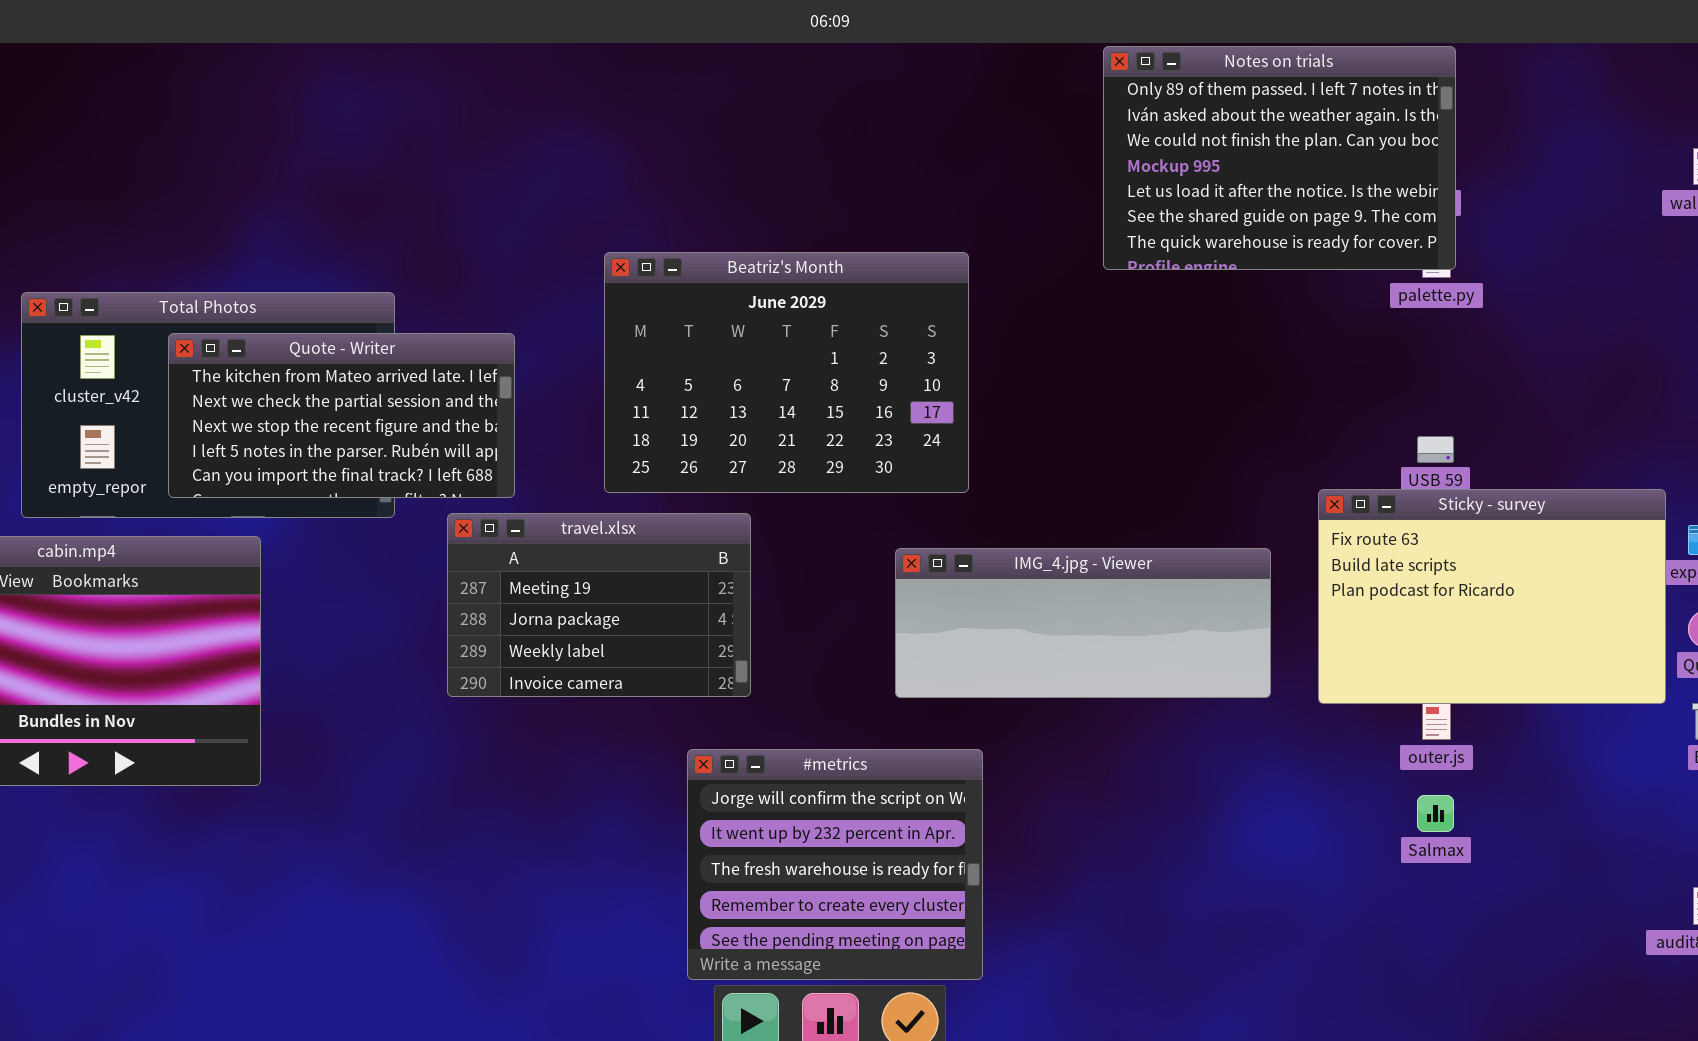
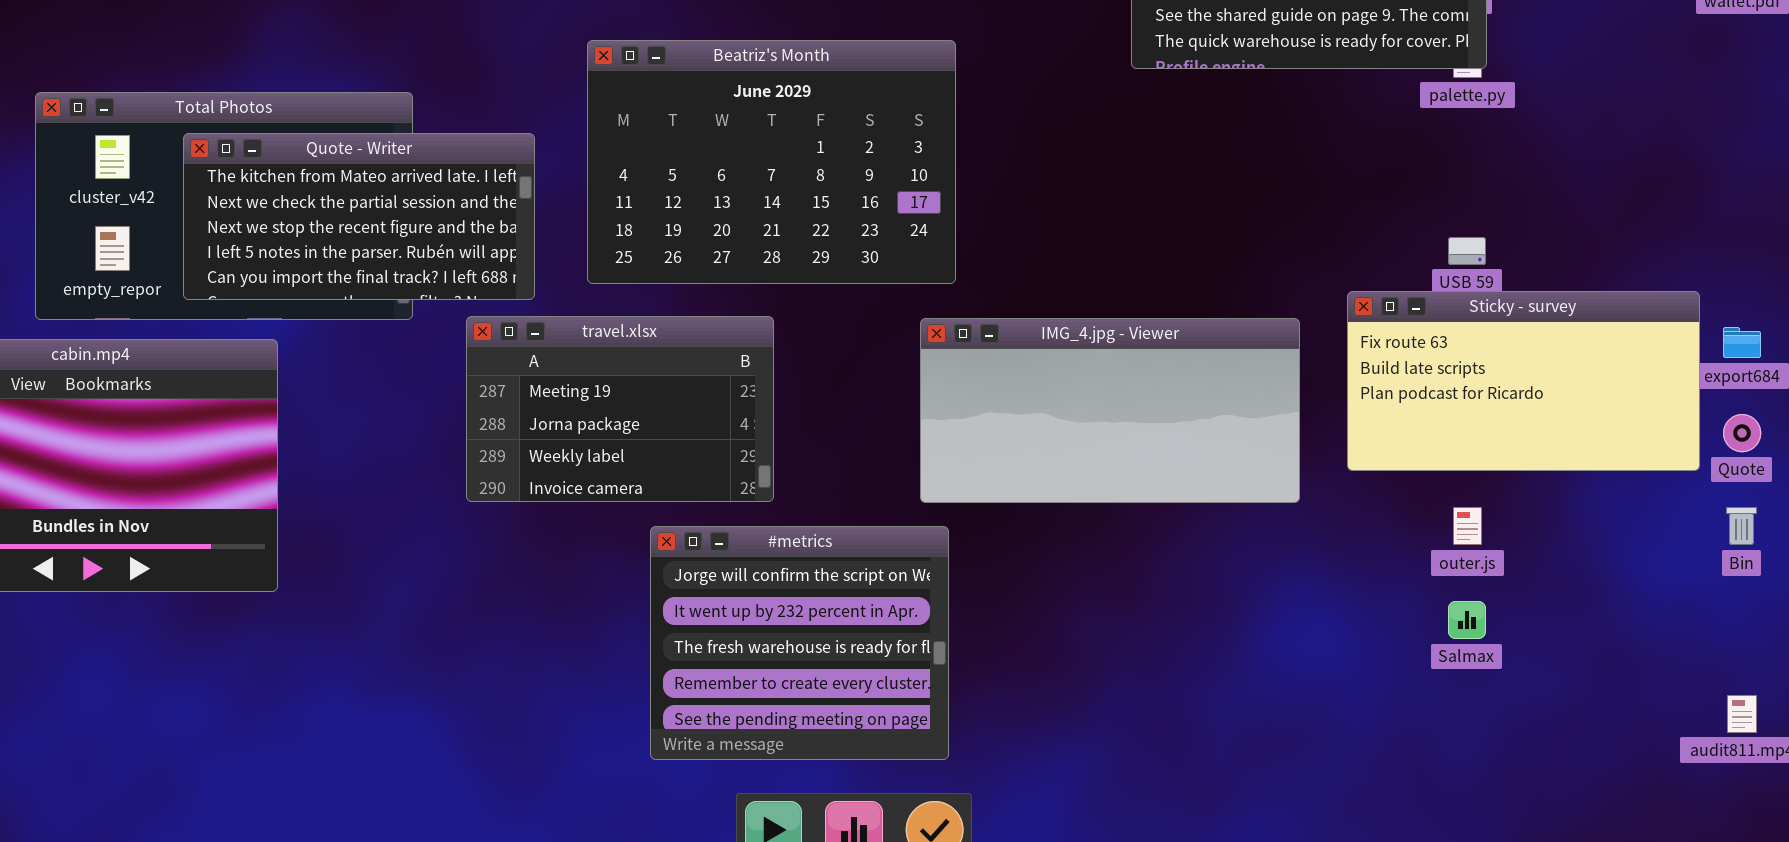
Beatriz's Month: [604,252,969,493] -> [587,40,956,284], moved
Sticky - survey: [1318,489,1666,704] -> [1347,291,1700,471], resized
IMG_4.jpg - Viewer: [895,548,1271,698] -> [920,318,1300,503], resized
#metrics: [687,749,983,980] -> [650,526,949,760], moved

